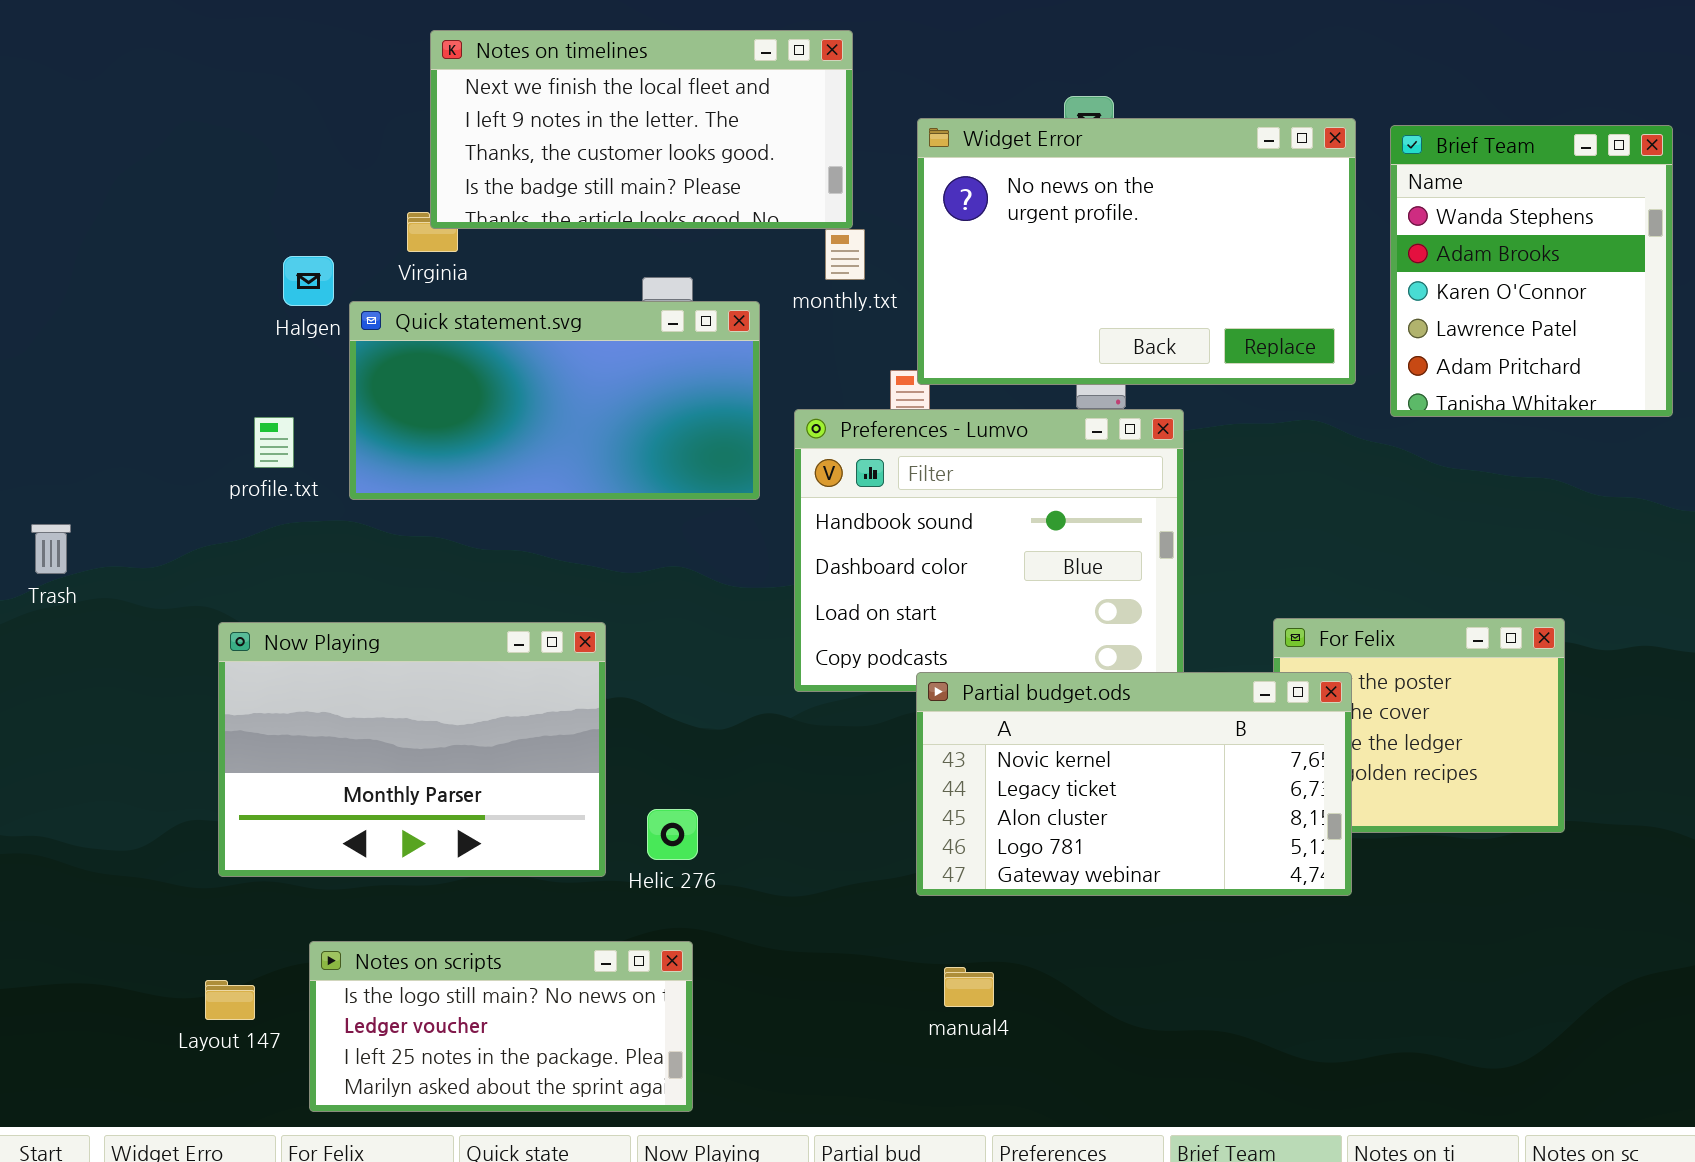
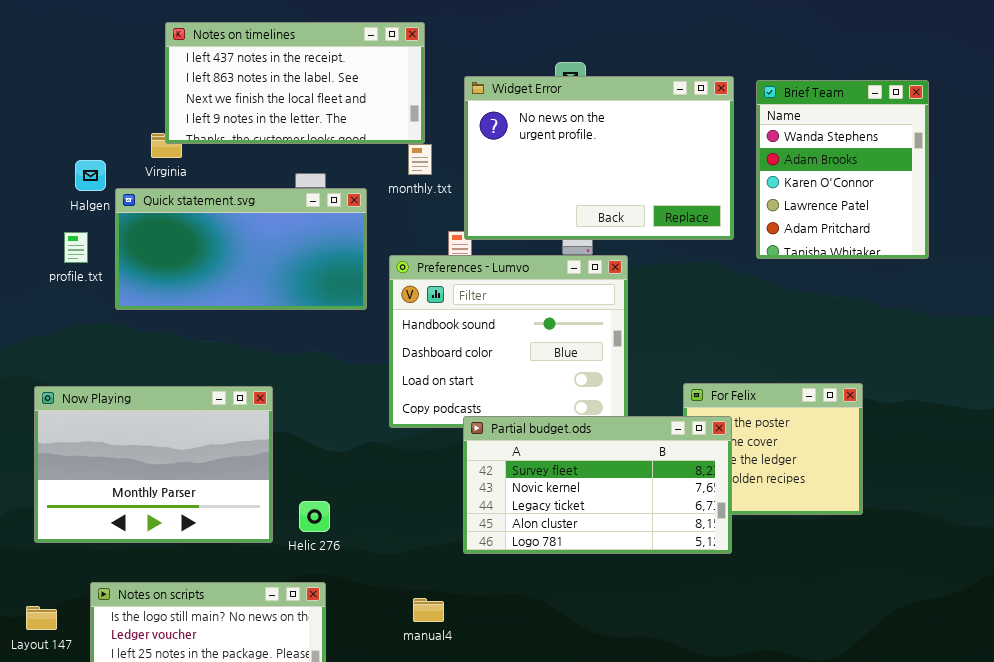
Notes on timelines: [430,30,853,229] -> [165,22,425,144], scrolled up 2 rows
profile.txt: [254,417,294,468] -> [64,232,88,263], moved
Partial budget.ods: [916,672,1352,896] -> [463,416,732,554], scrolled up 1 row
manual4: [944,967,994,1007] -> [413,598,444,622], moved

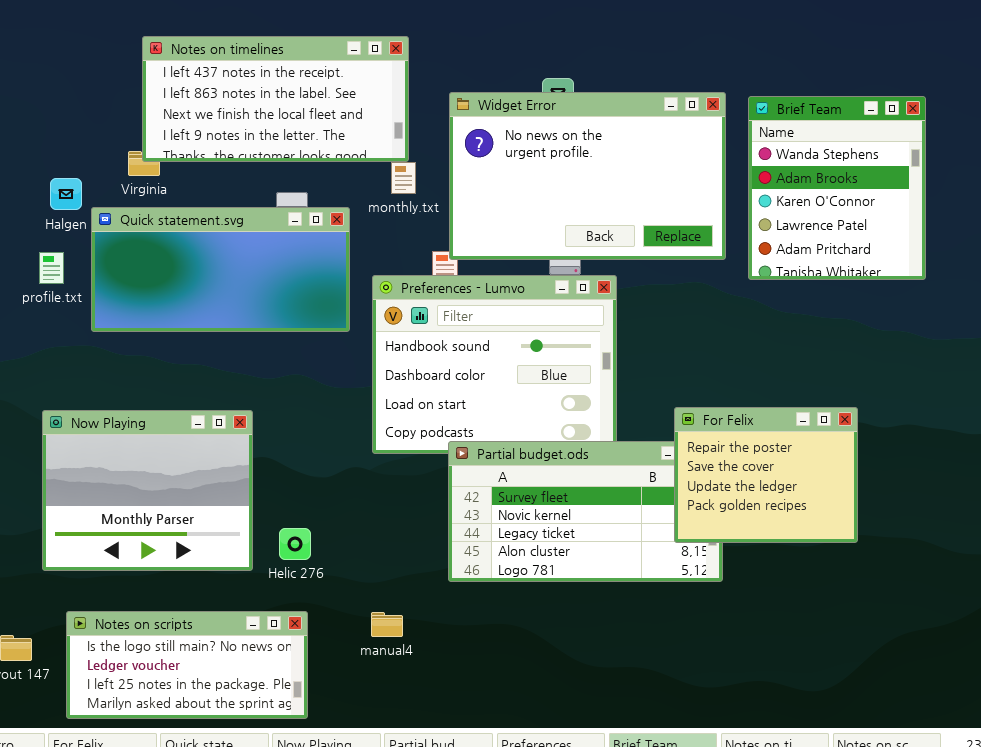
For Felix: [683,383,863,515] -> [674,407,858,543], raised
Now Playing: [34,386,273,543] -> [42,410,253,571], resized
manual4: [413,598,444,622] -> [371,612,403,637], moved

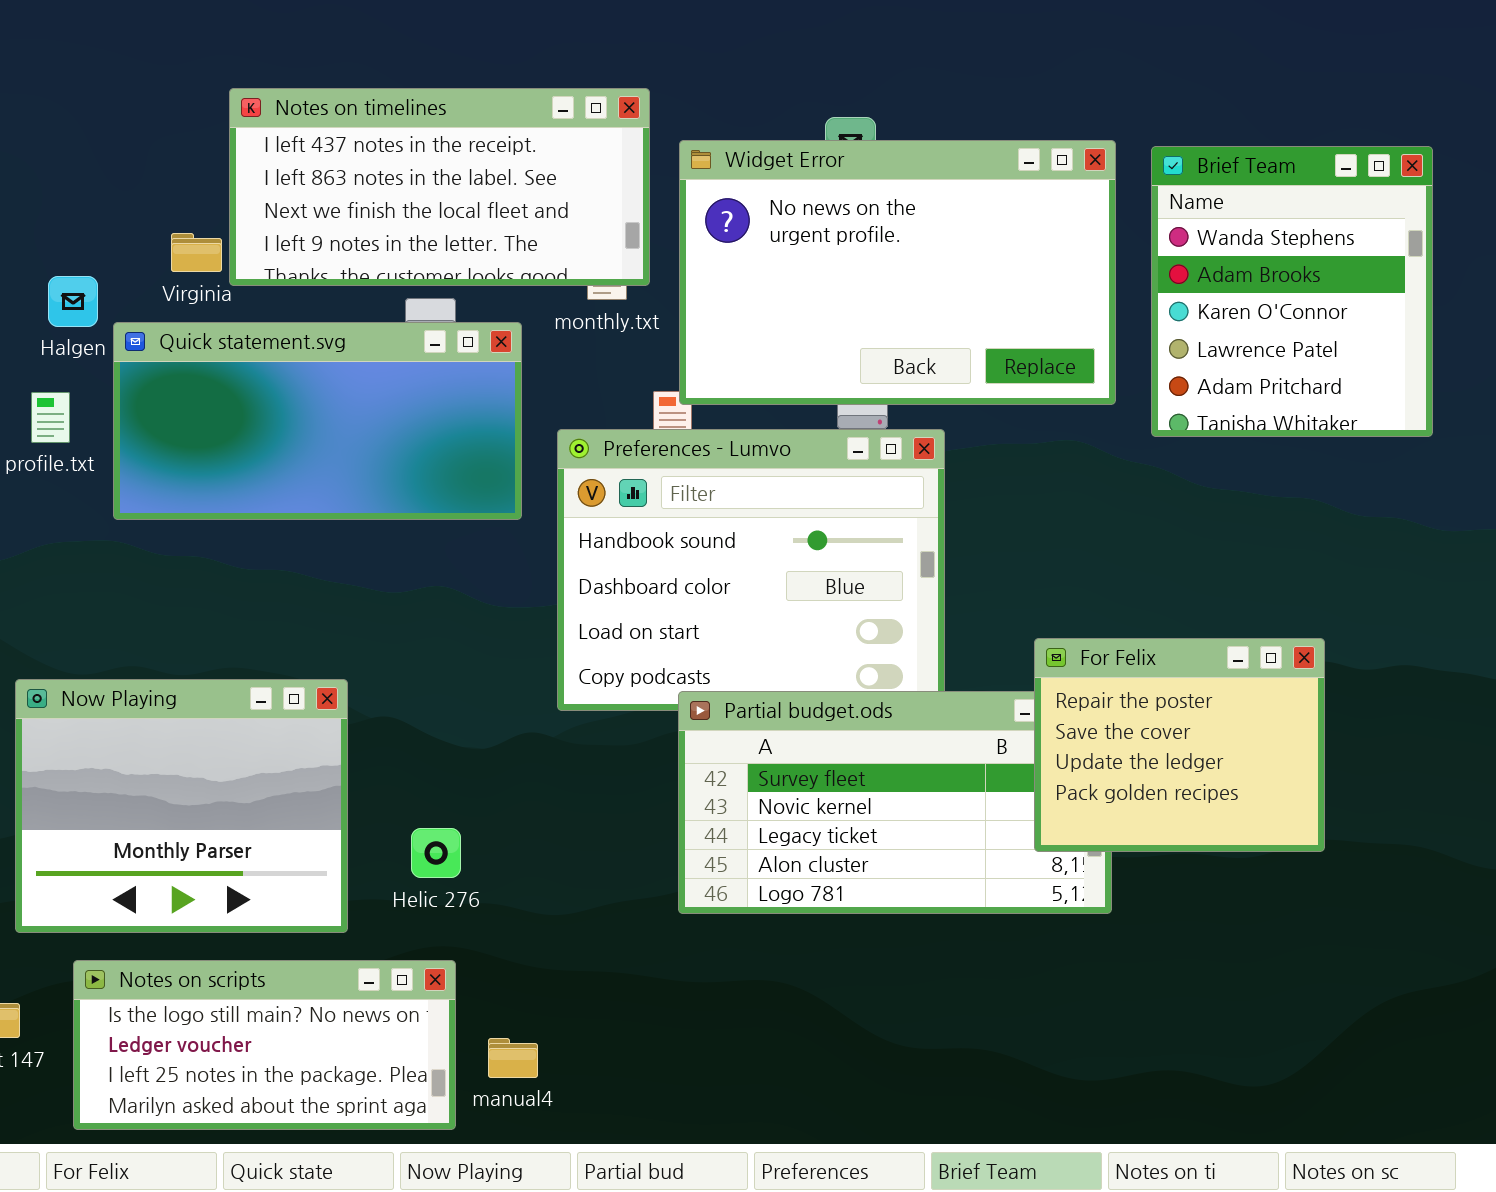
Notes on timelines: [142,36,409,162] -> [229,88,650,286], moved
Now Playing: [42,410,253,571] -> [15,679,348,933], moved
manual4: [371,612,403,637] -> [488,1038,538,1078], moved

